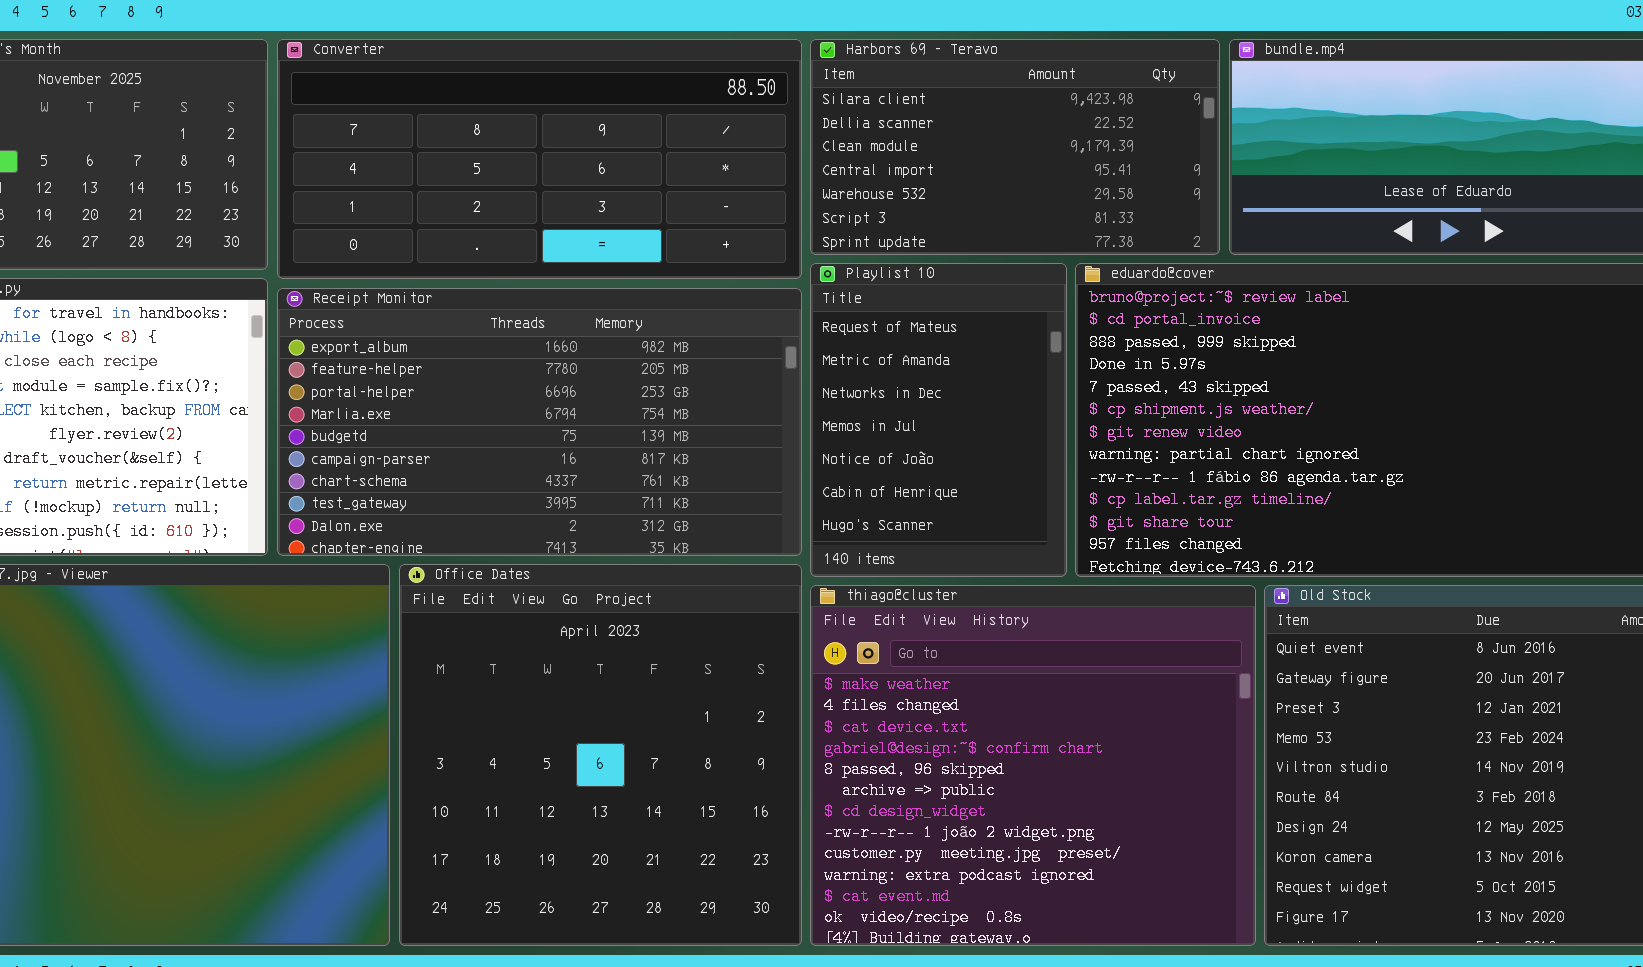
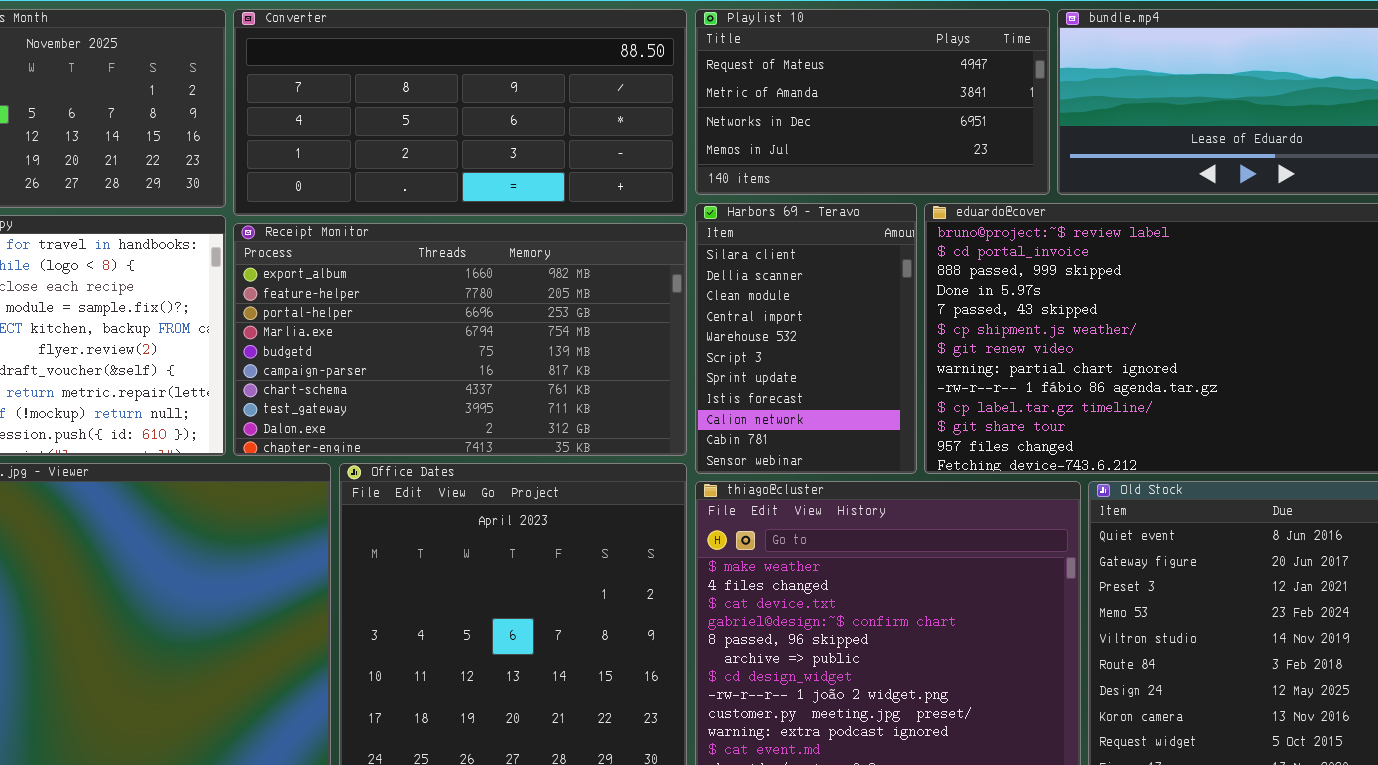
Harbors 69 - Teravo: [810,39,1220,255] -> [695,203,917,474], moved, resized
Playlist 10: [810,263,1067,577] -> [695,9,1050,195], moved, resized

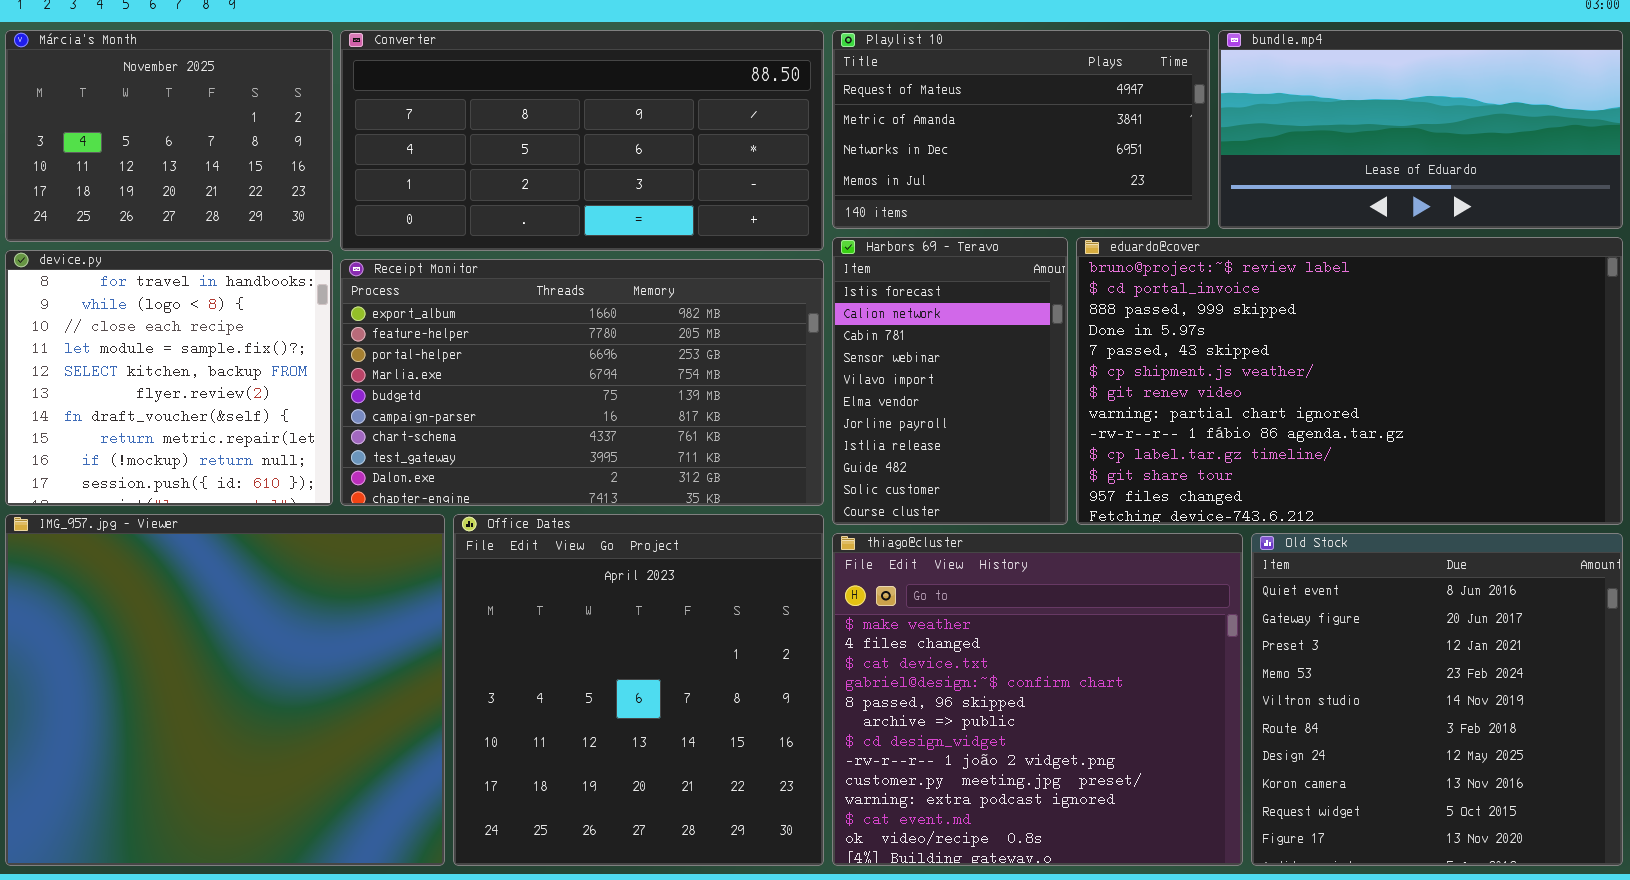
Harbors 69 - Teravo: [695,203,917,474] -> [832,237,1068,525], scrolled down 7 rows

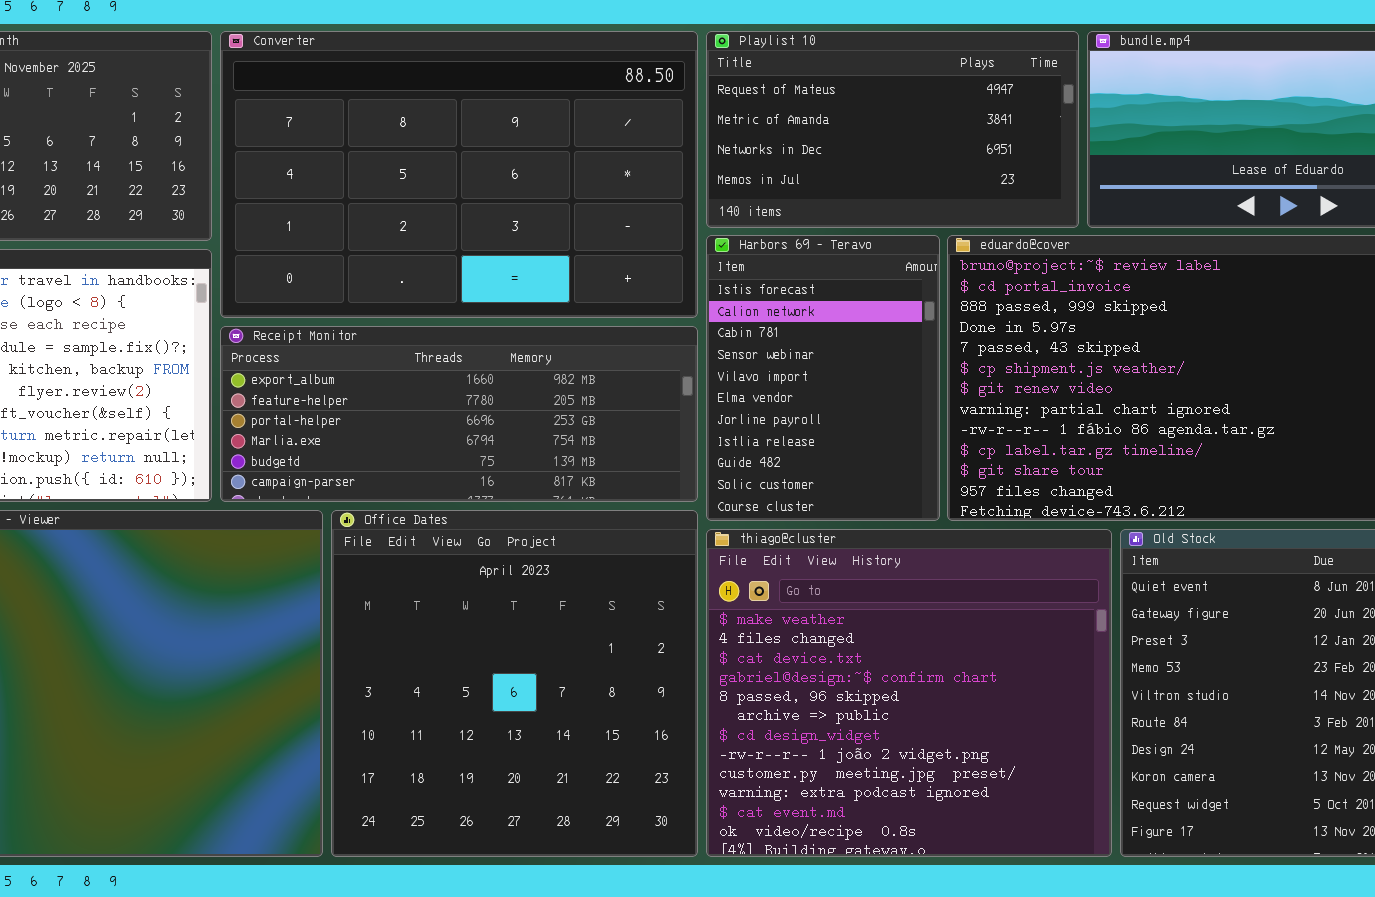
Converter: [340,30,824,251] -> [220,31,698,318], resized
Receipt Monitor: [340,259,824,506] -> [220,326,698,502], resized

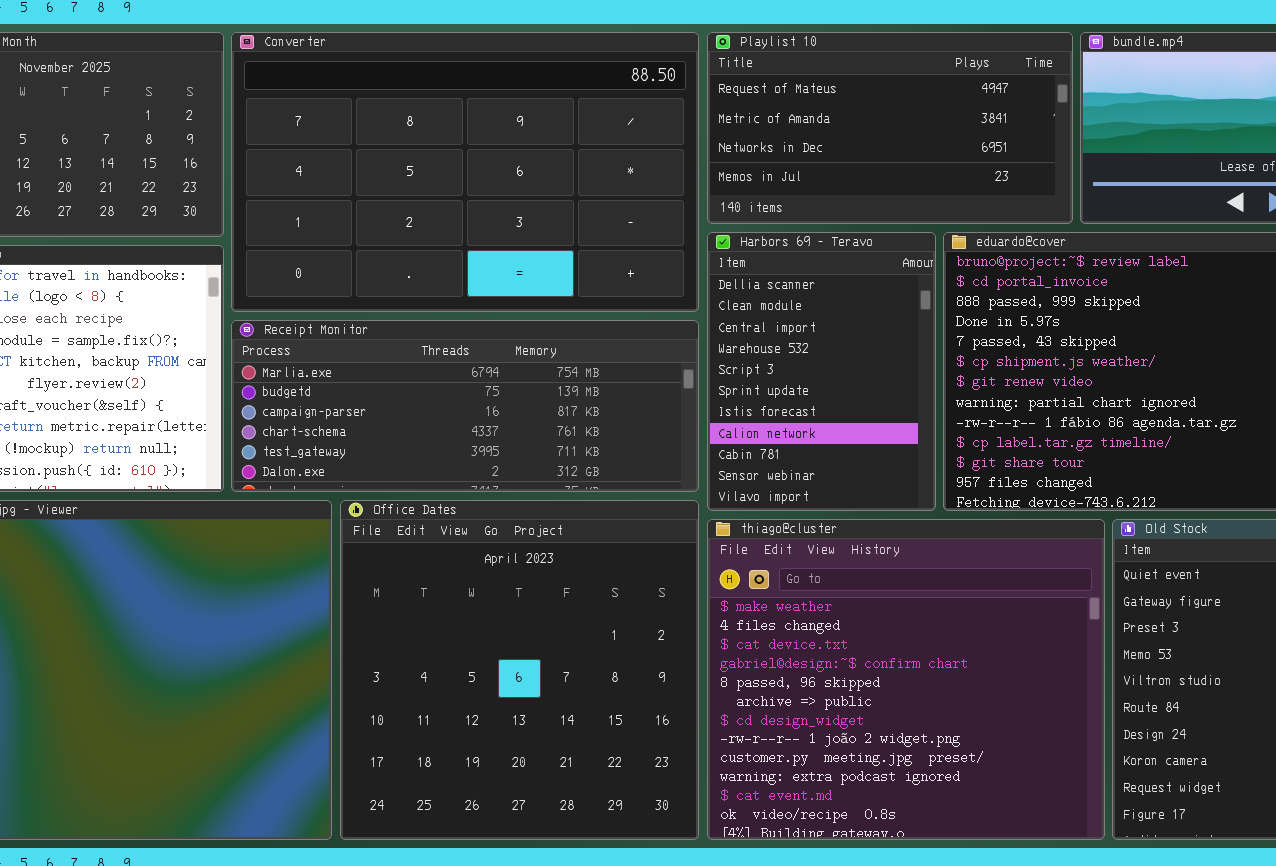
Harbors 69 - Teravo: [706,235,940,521] -> [707,232,936,511], scrolled up 6 rows
Receipt Monitor: [220,326,698,502] -> [231,320,699,492], scrolled down 3 rows

